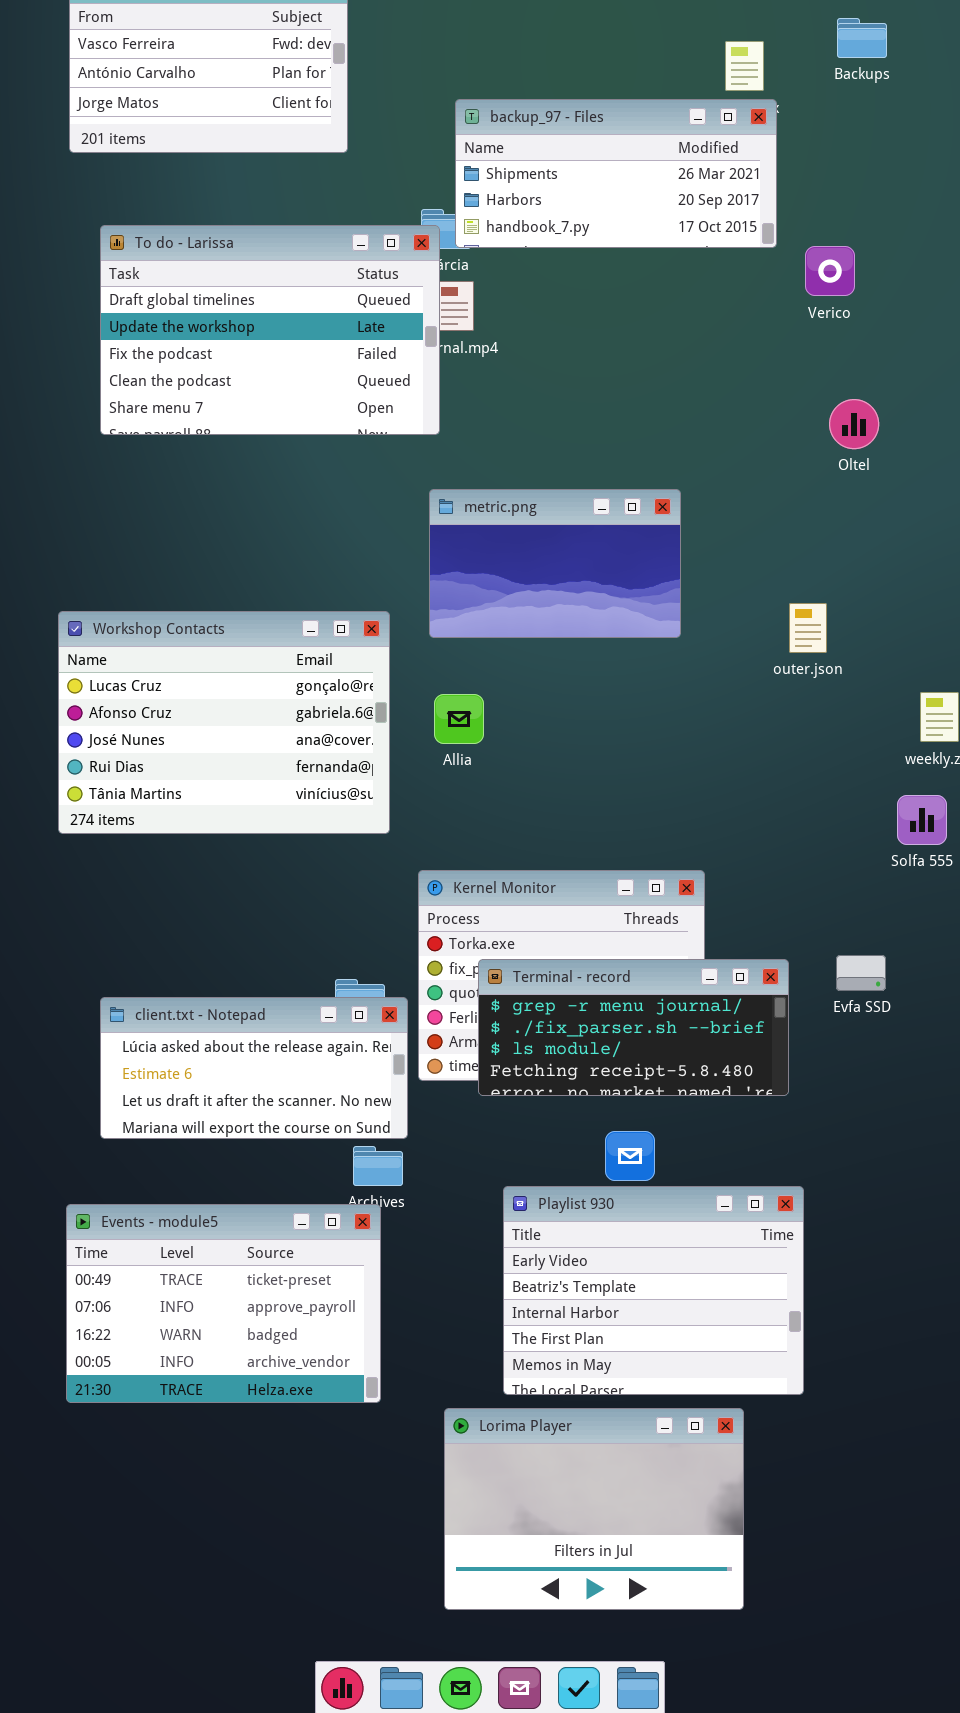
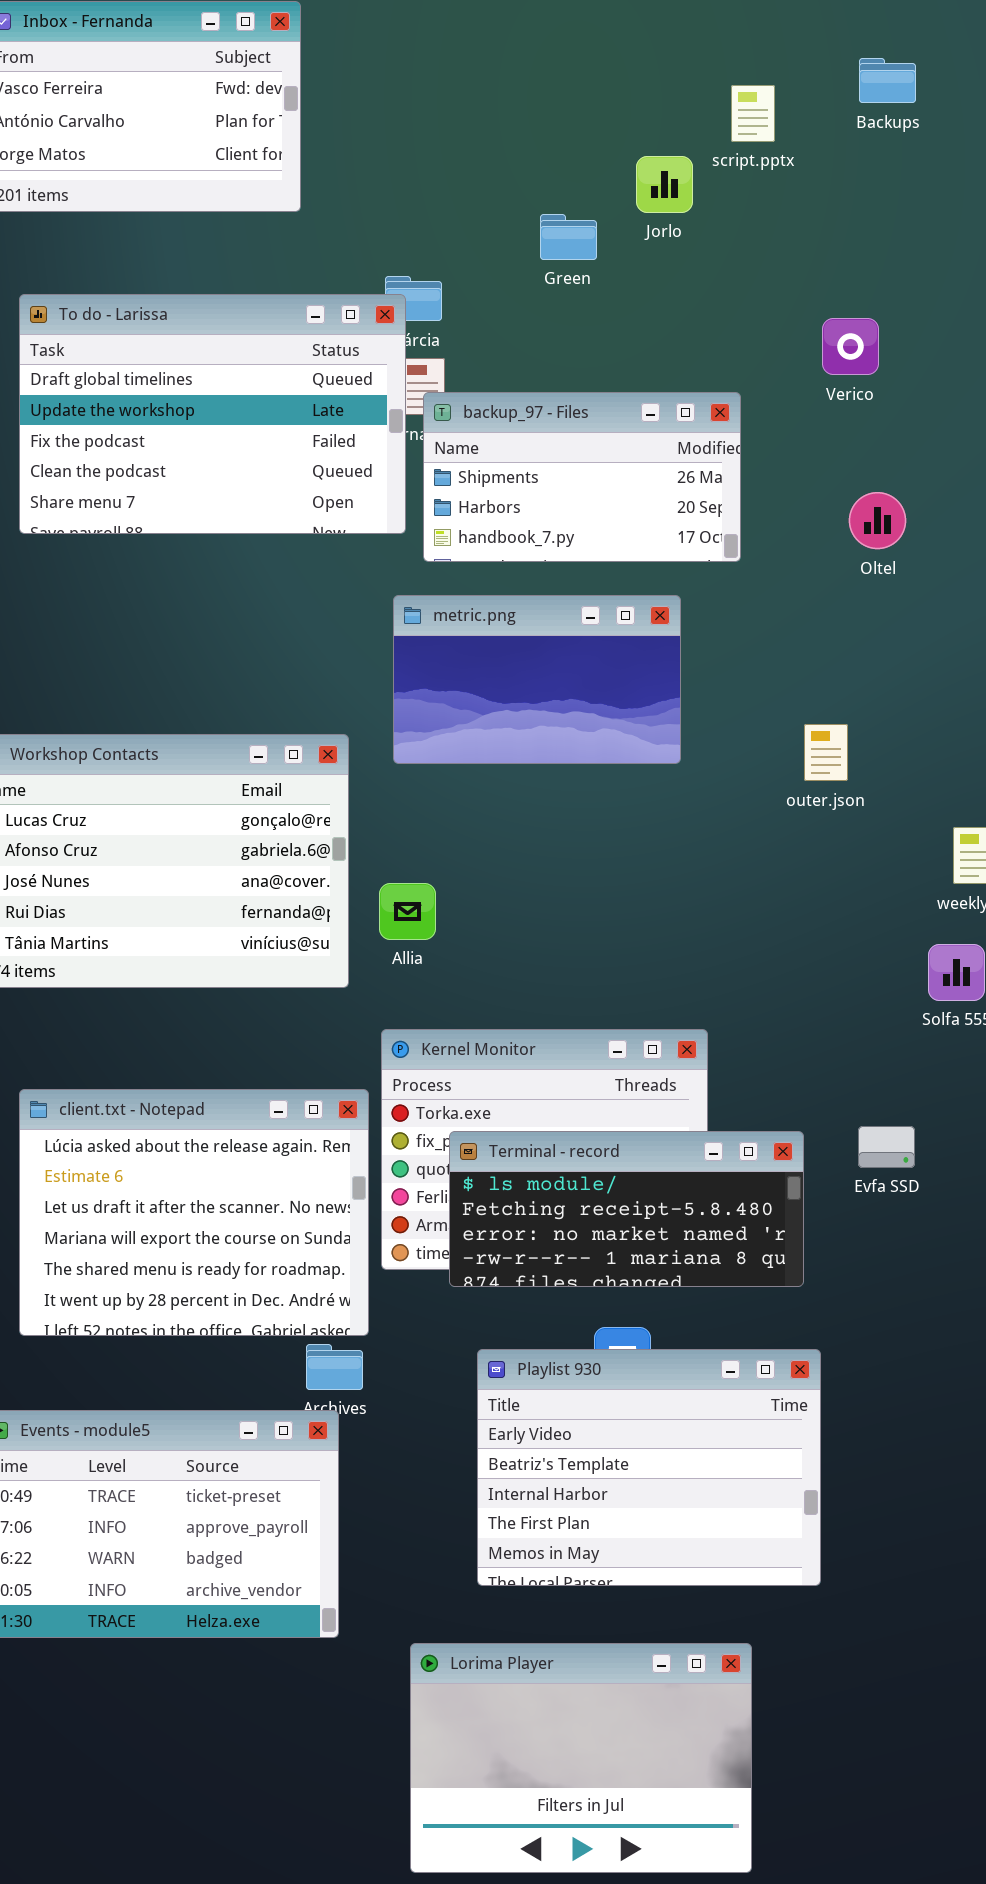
backup_97 - Files: [455,99,777,248] -> [423,392,741,562], moved, resized
Allia: [434,694,484,744] -> [379,883,436,940], moved
Terminal - record: [478,959,789,1096] -> [449,1131,804,1287], scrolled down 2 rows
client.txt - Notepad: [100,997,408,1139] -> [19,1089,369,1336], resized
Playlist 930: [503,1186,804,1395] -> [477,1349,821,1586], moved

